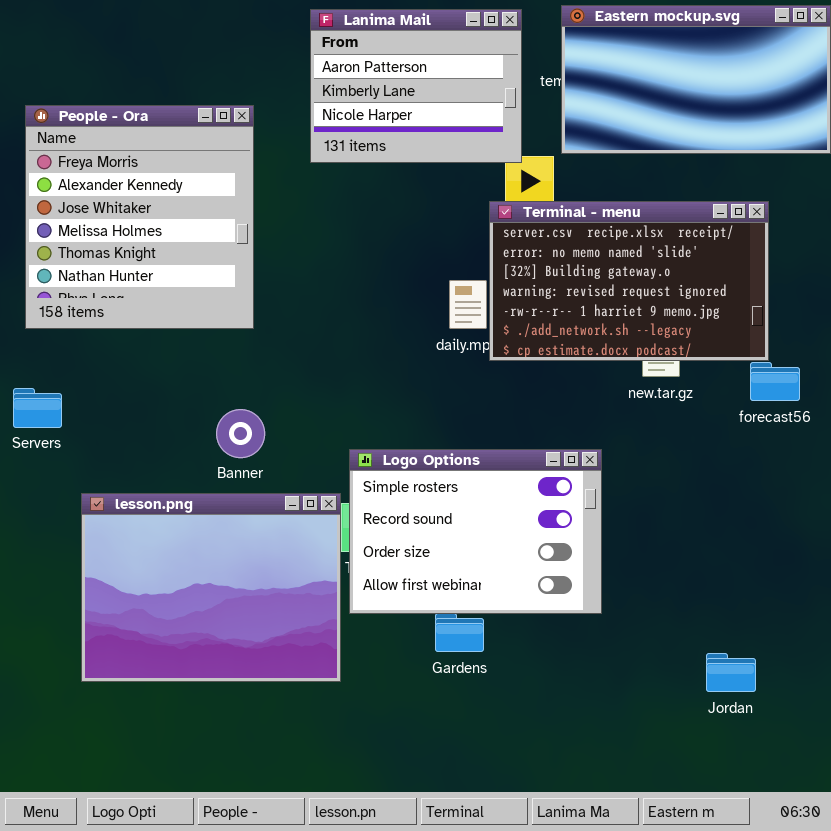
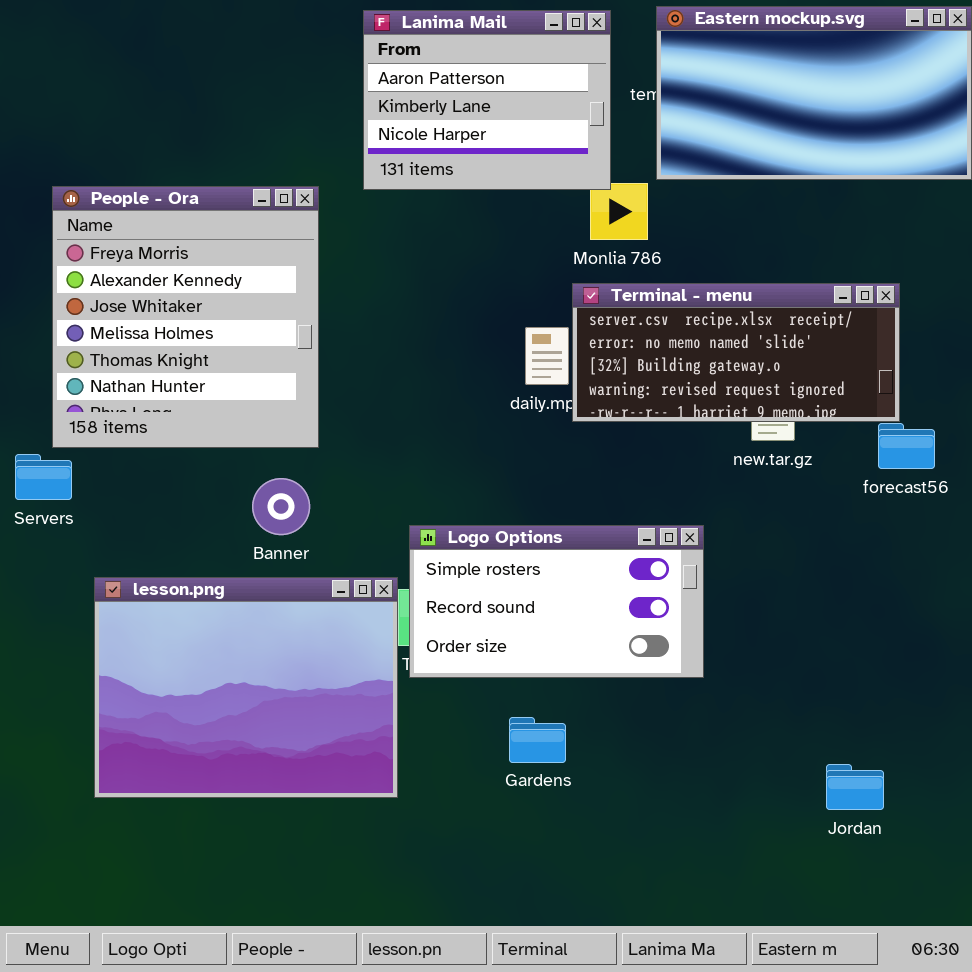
People - Ora: [25,105,254,329] -> [52,186,319,448], moved
Terminal - menu: [489,201,769,361] -> [572,283,900,422], resized
Logo Options: [349,449,602,614] -> [409,525,704,678], resized

